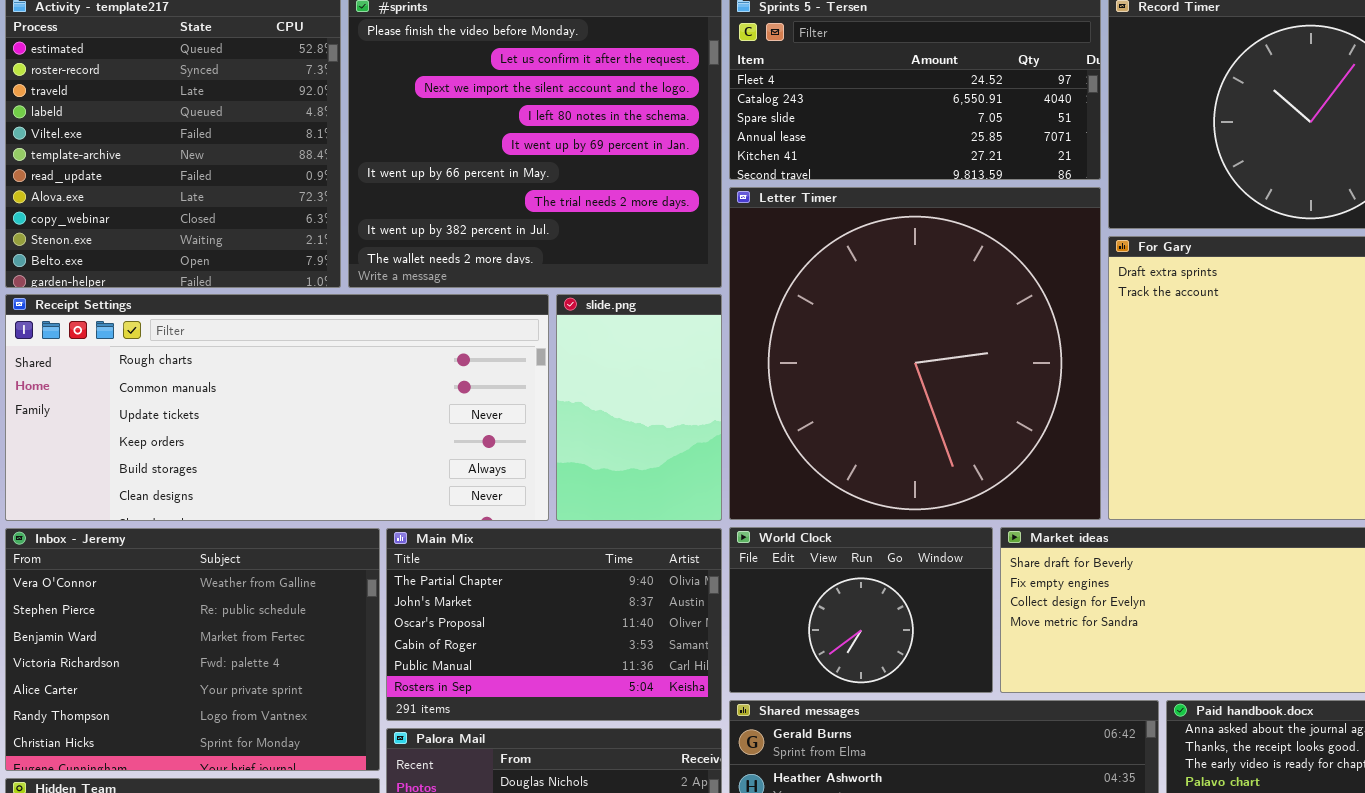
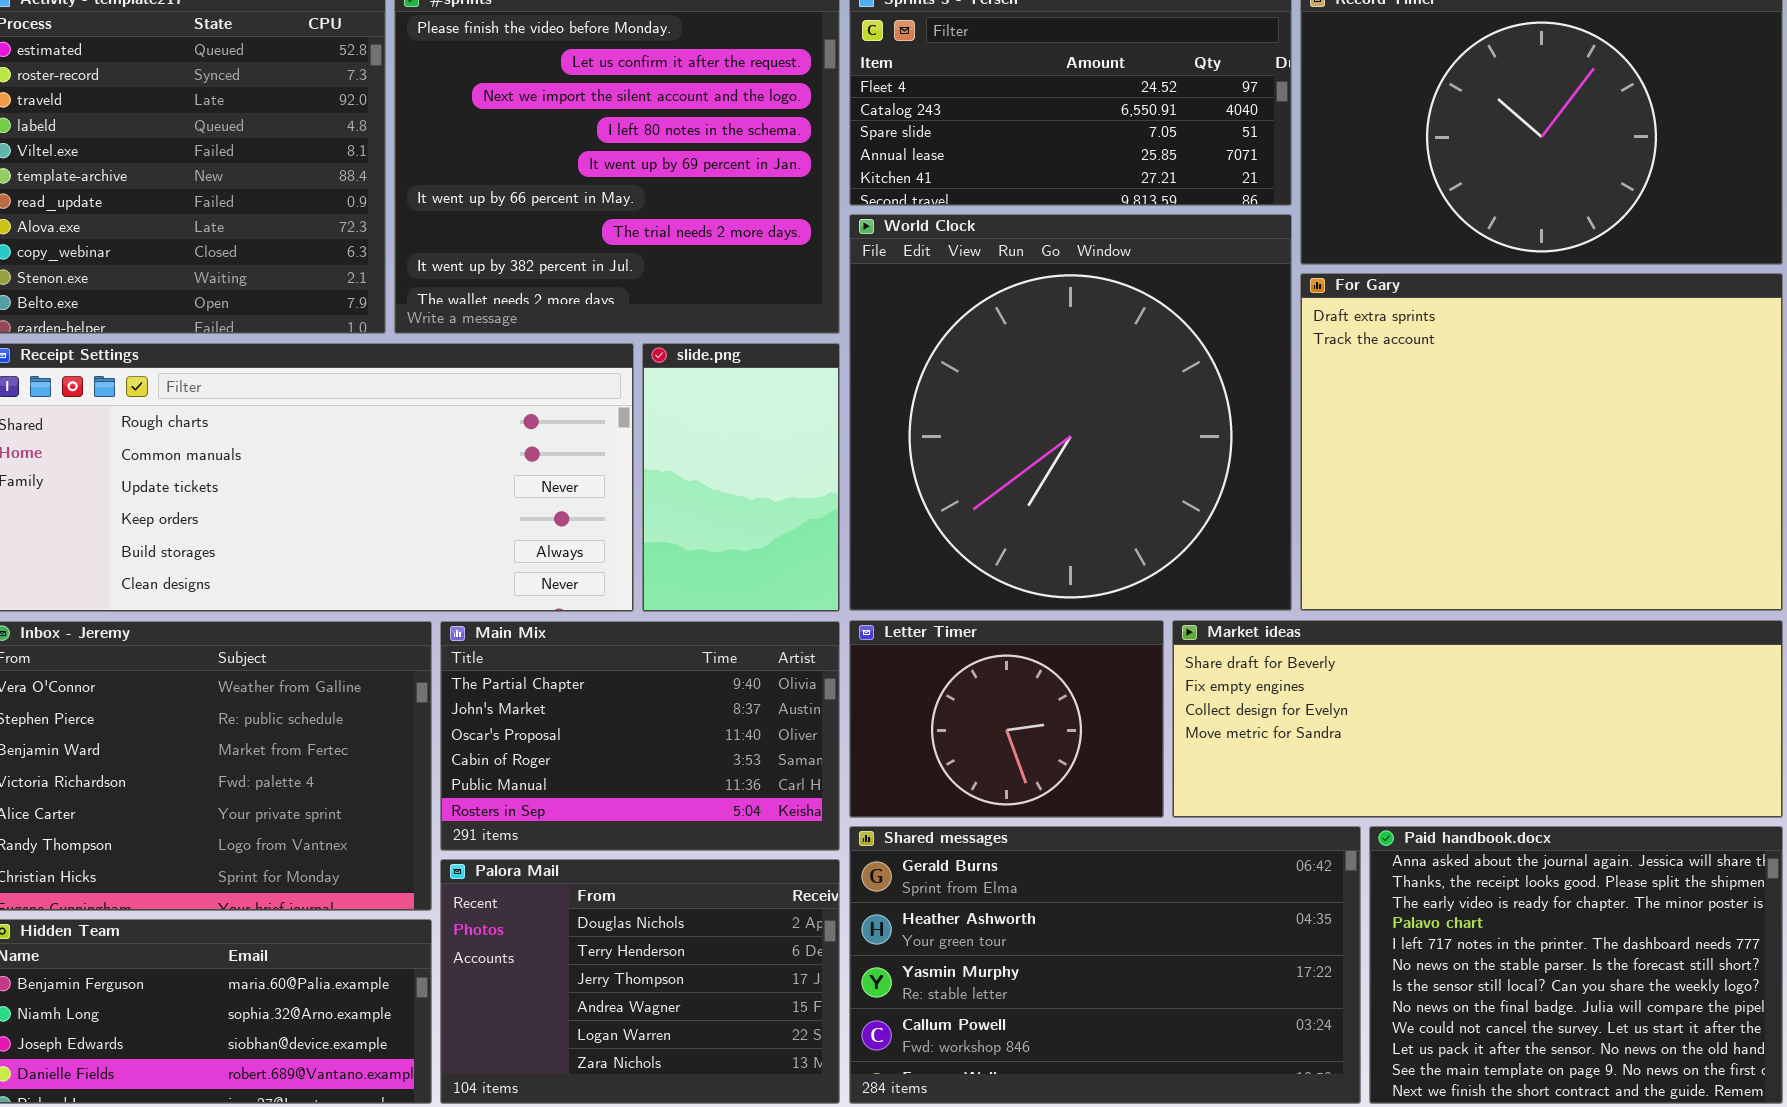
Letter Timer: [729,187,1101,520] -> [849,620,1164,818], moved, resized
World Clock: [729,527,993,693] -> [849,214,1292,611], moved, resized

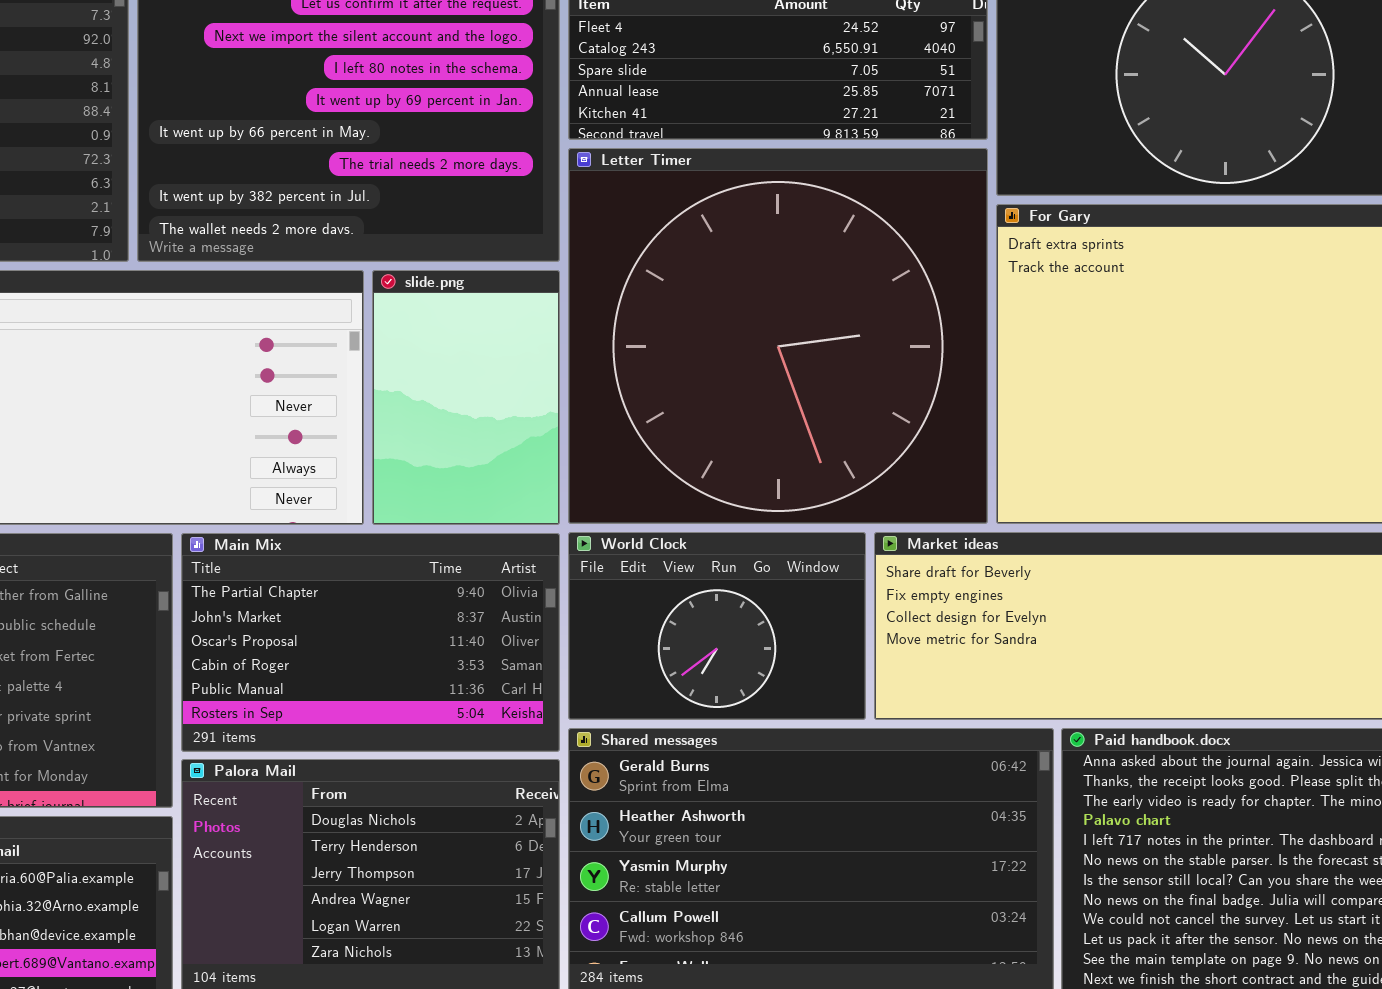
World Clock: [849,214,1292,611] -> [568,532,866,720], moved, resized
Letter Timer: [849,620,1164,818] -> [568,148,988,524], moved, resized

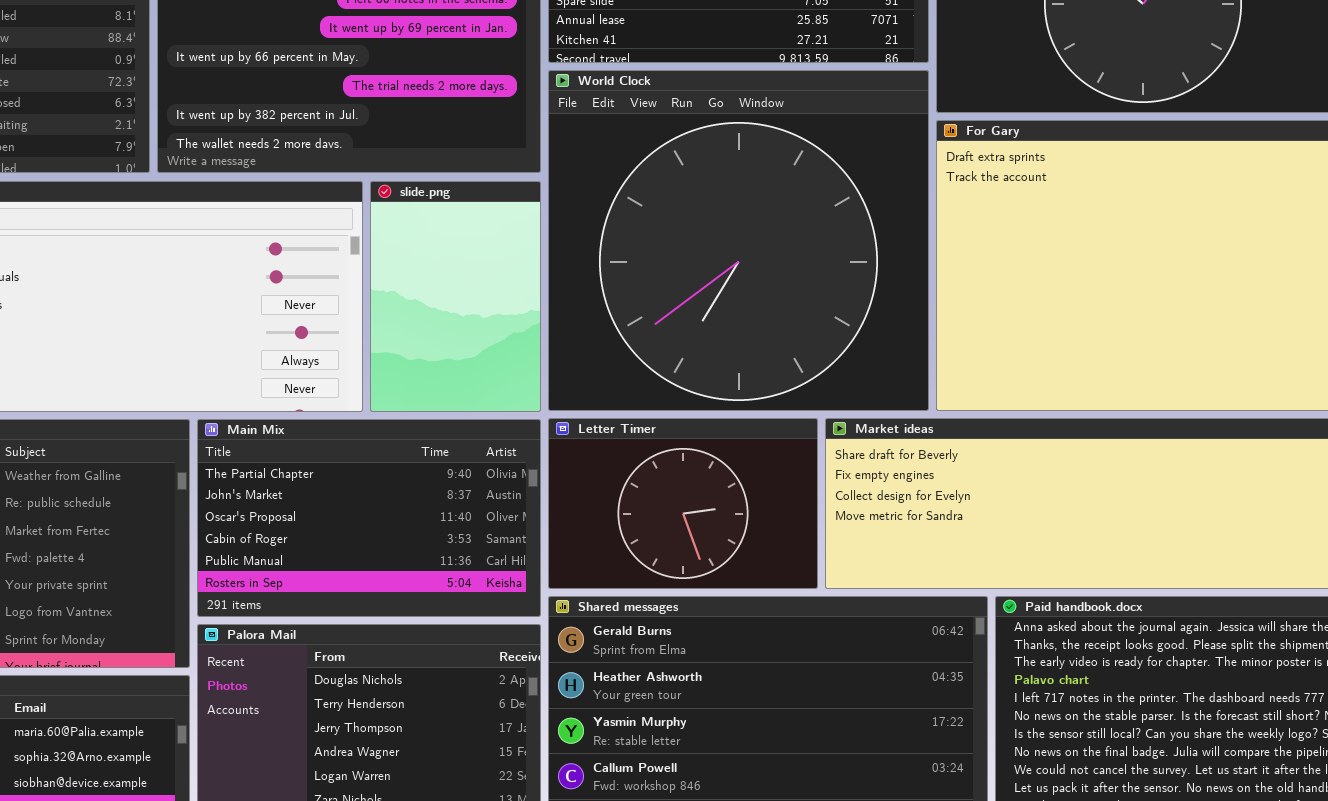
Letter Timer: [568,148,988,524] -> [548,418,818,589], moved, resized
World Clock: [568,532,866,720] -> [548,70,929,411], moved, resized

